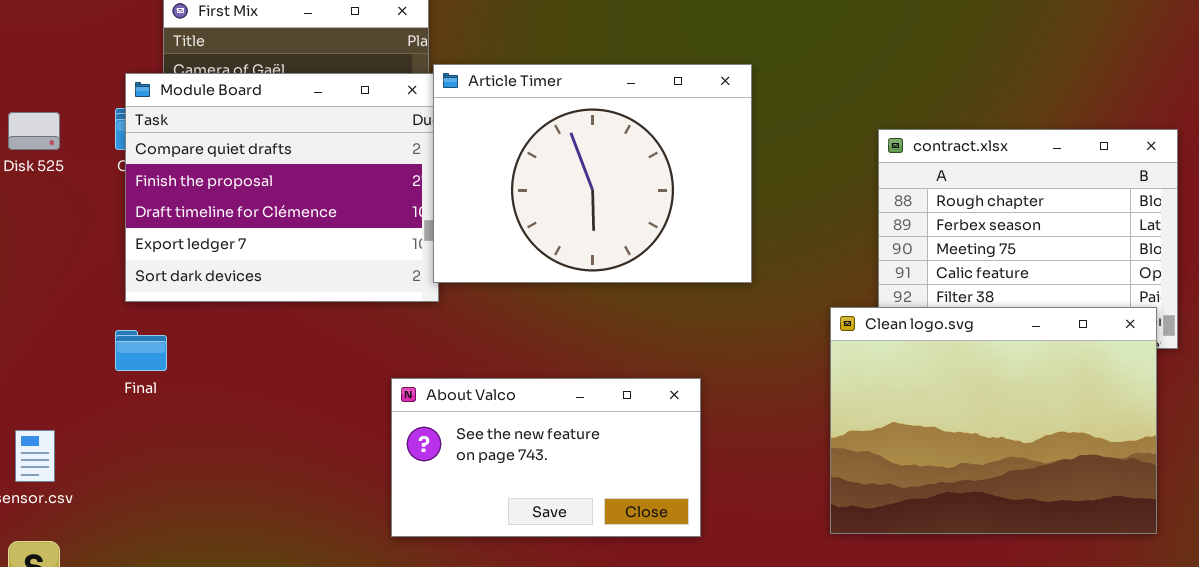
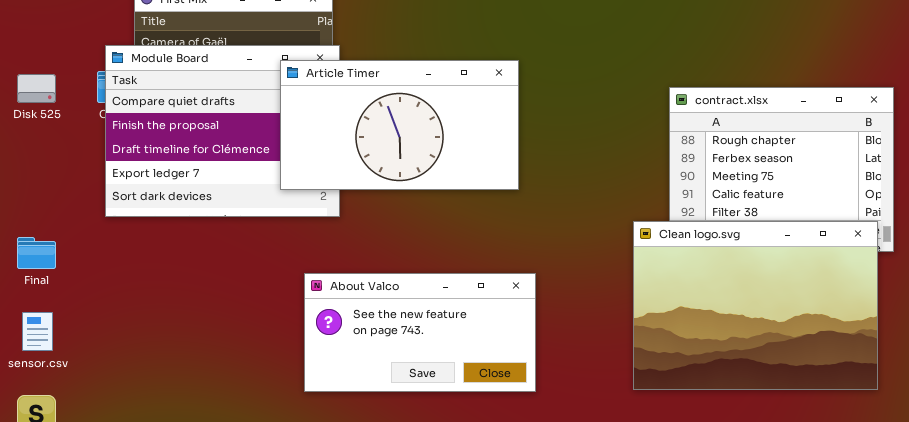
Article Timer: [433,64,752,283] -> [280,60,519,190], moved, resized
Final: [115,330,167,371] -> [17,237,56,269], moved

